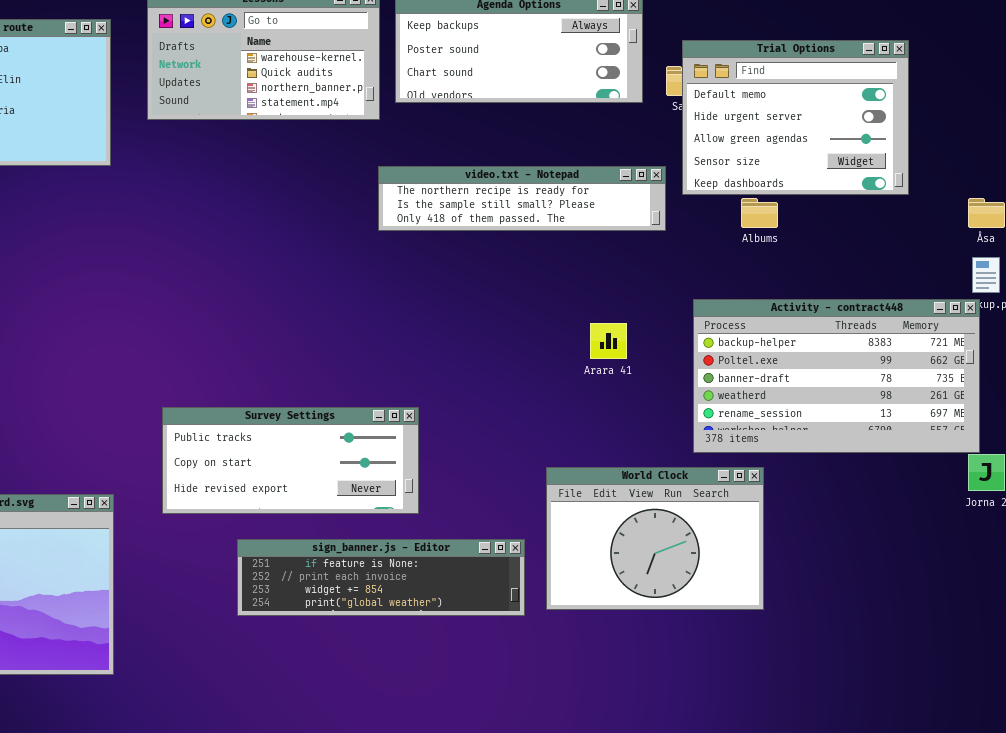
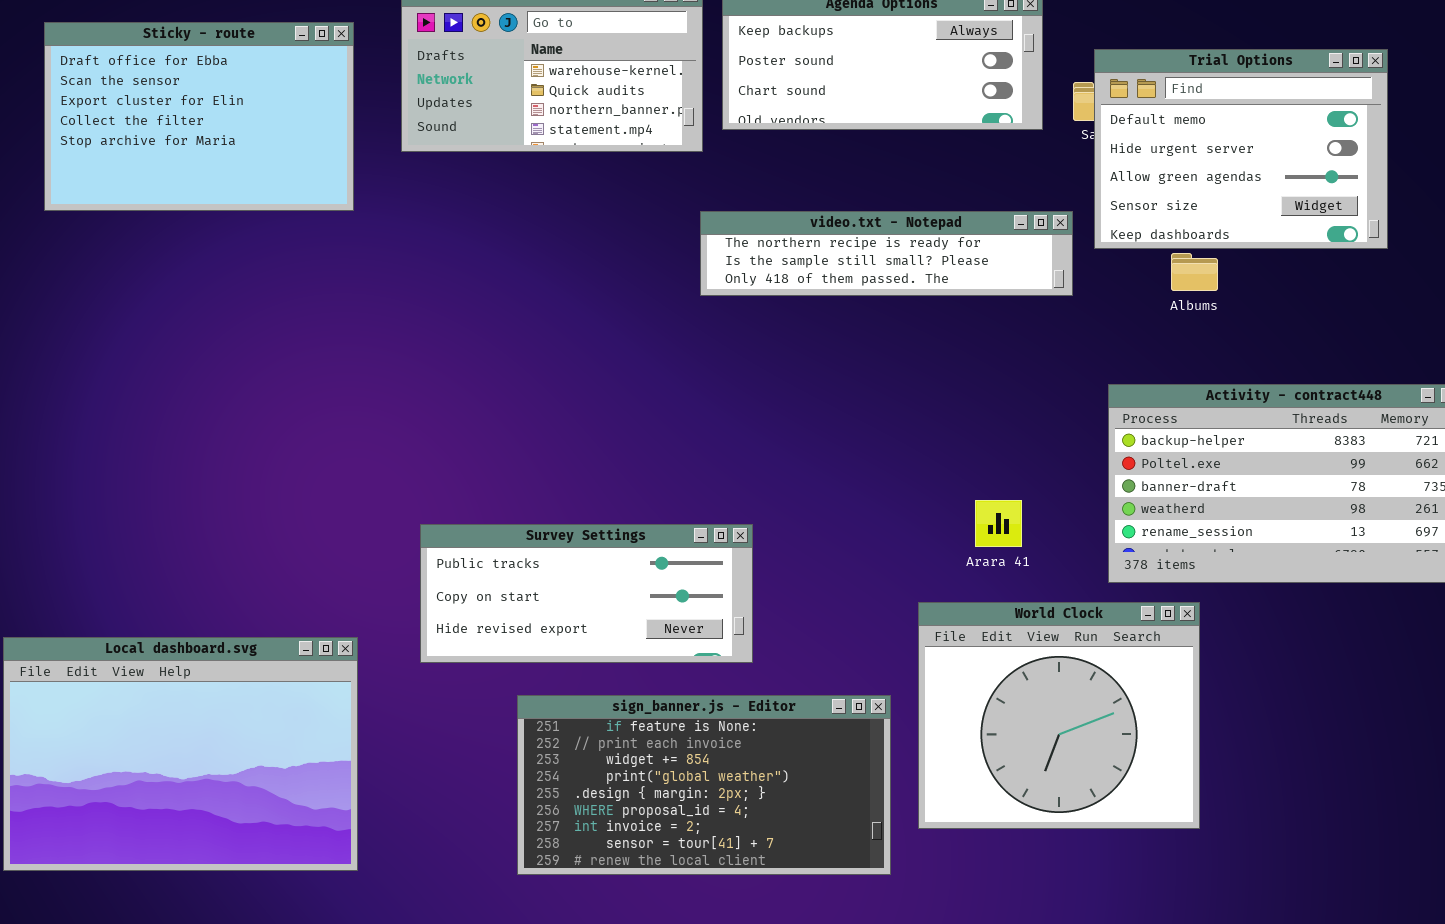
Arara 41: [590,323,627,359] -> [975,500,1022,547], moved
World Clock: [546,467,764,610] -> [918,602,1200,829], resized
sign_banner.js - Editor: [237,539,525,616] -> [517,695,891,875], resized

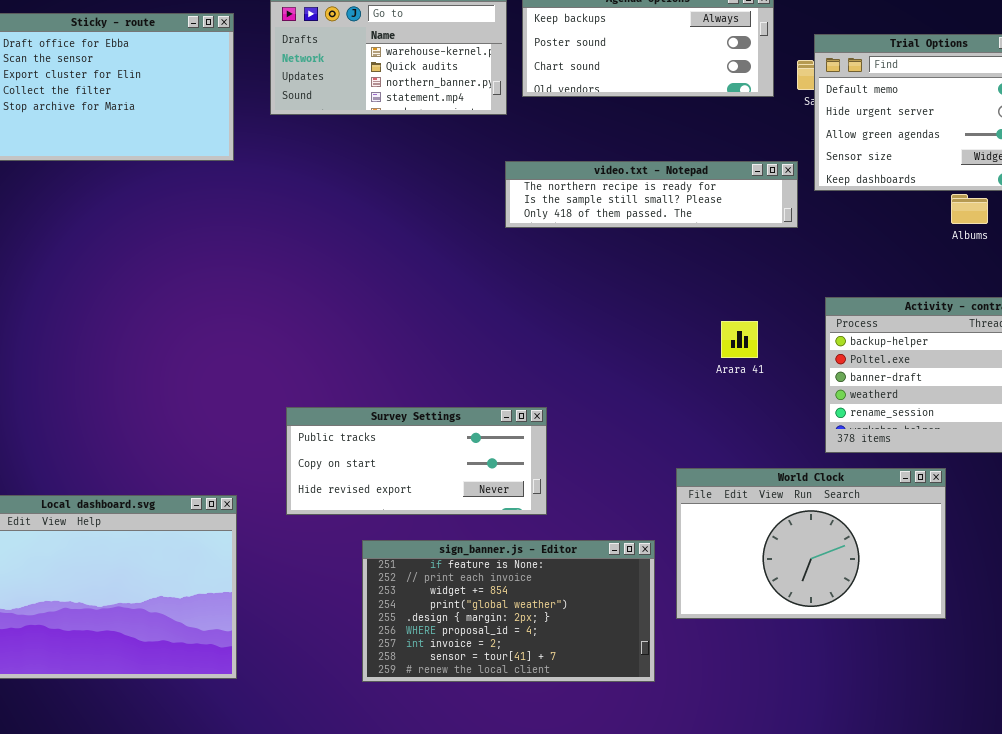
Albums: [1171,253,1218,291] -> [951,194,988,224], moved
Arara 41: [975,500,1022,547] -> [721,321,758,358], moved
World Clock: [918,602,1200,829] -> [676,468,946,619], resized

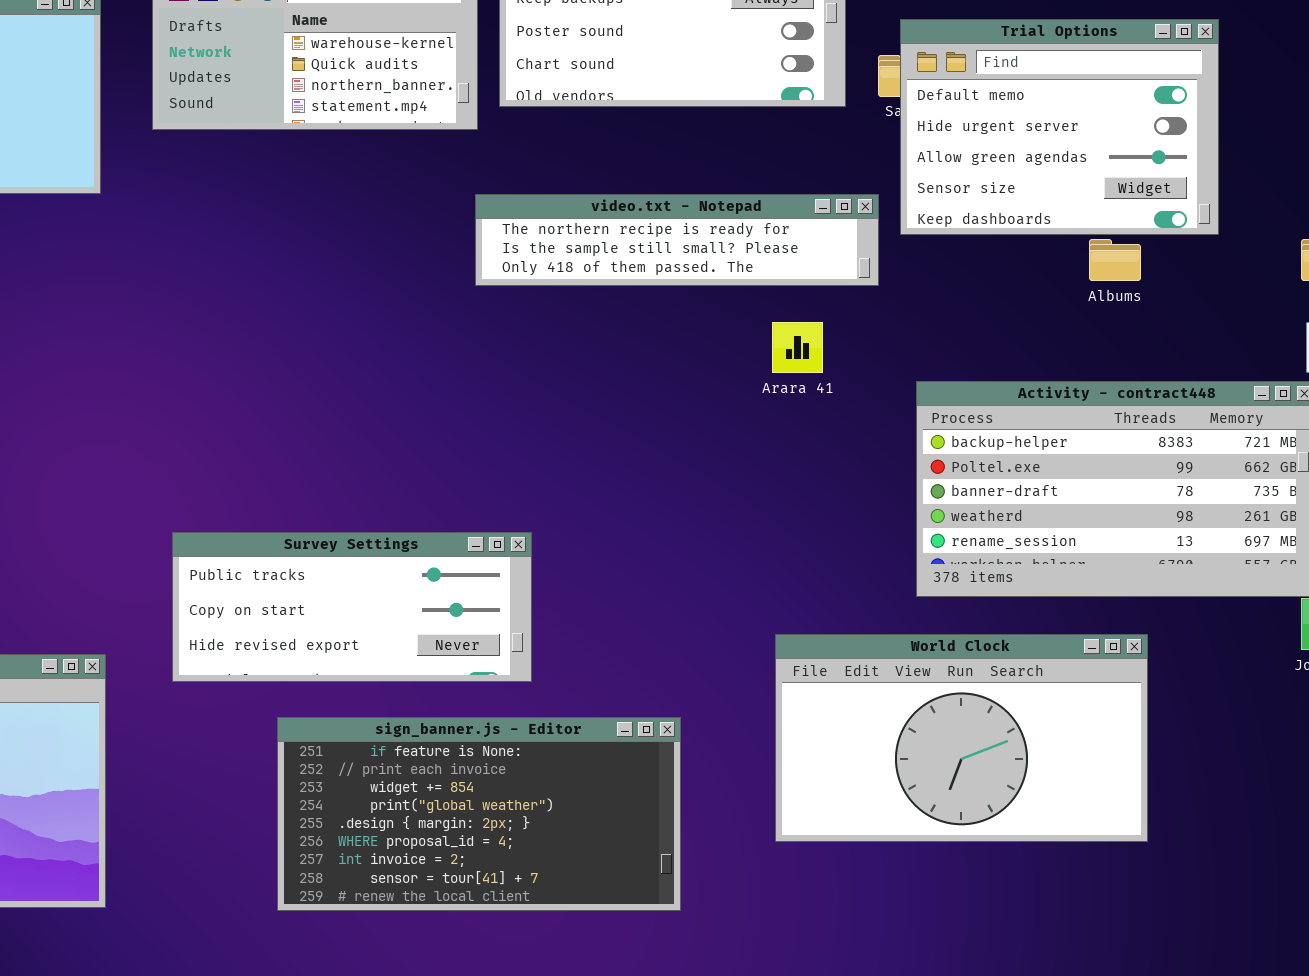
Arara 41: [721,321,758,358] -> [772,322,823,373], moved
World Clock: [676,468,946,619] -> [775,634,1148,842], moved

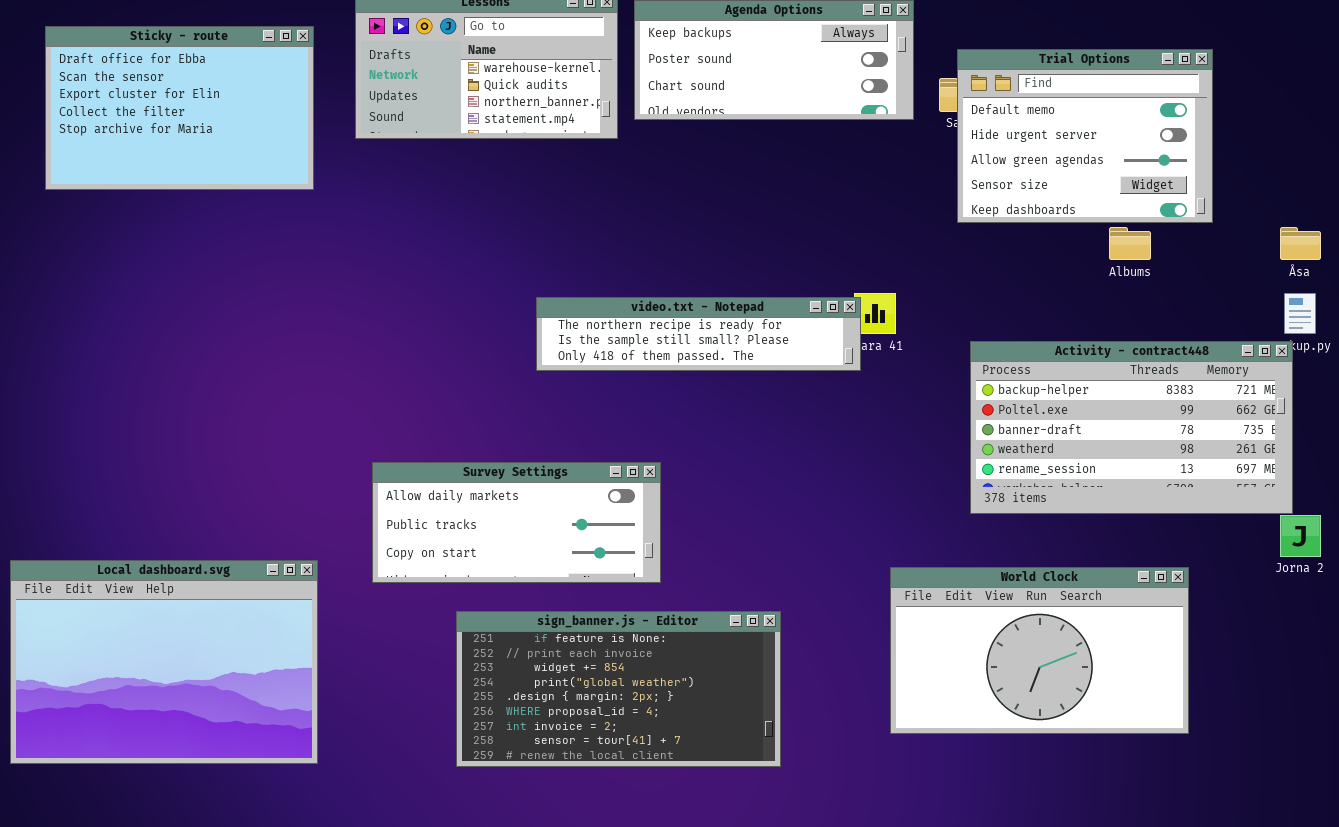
video.txt - Notepad: [475,194,879,286] -> [536,297,861,371], moved
Survey Settings: [172,532,532,682] -> [372,462,661,583], scrolled up 1 row
World Clock: [775,634,1148,842] -> [890,567,1189,734], moved

